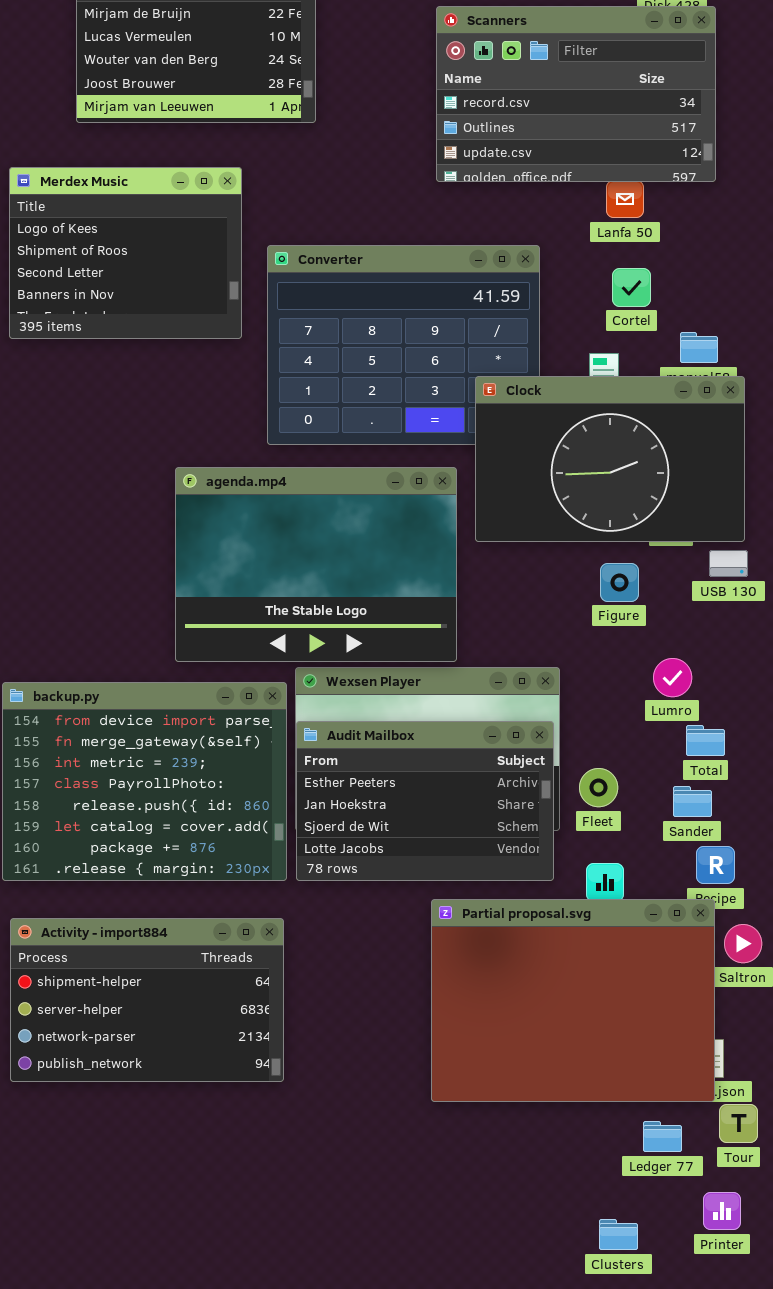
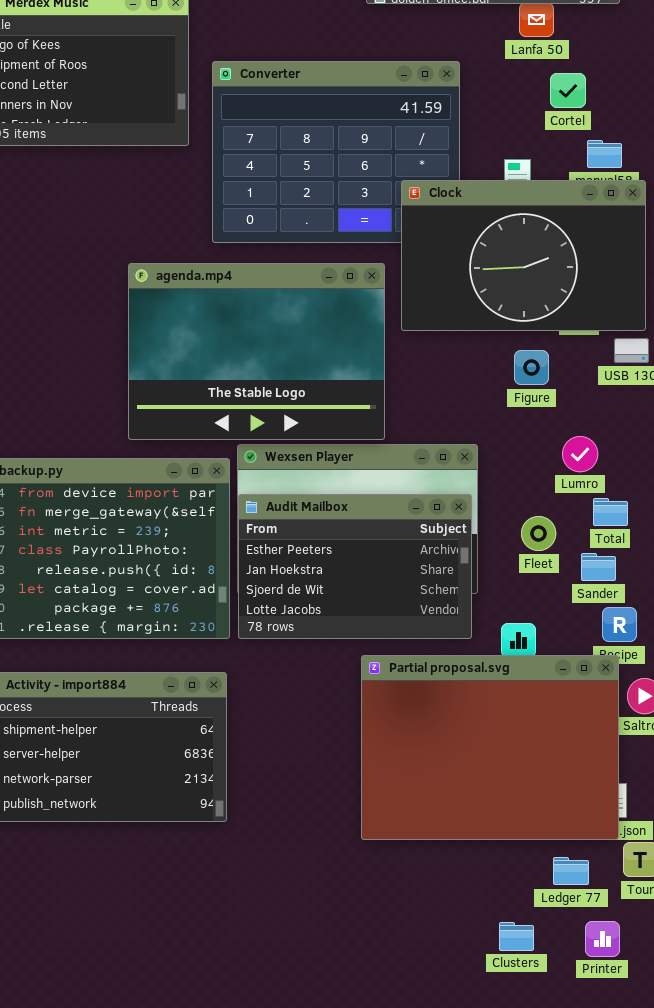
Cortel: [612,268,651,307] -> [550,73,586,108], moved
Fleet: [579,768,618,807] -> [521,516,556,551], moved
Printer: [703,1192,741,1230] -> [585,921,620,957], moved
Clusters: [599,1219,638,1250] -> [499,922,534,951], moved

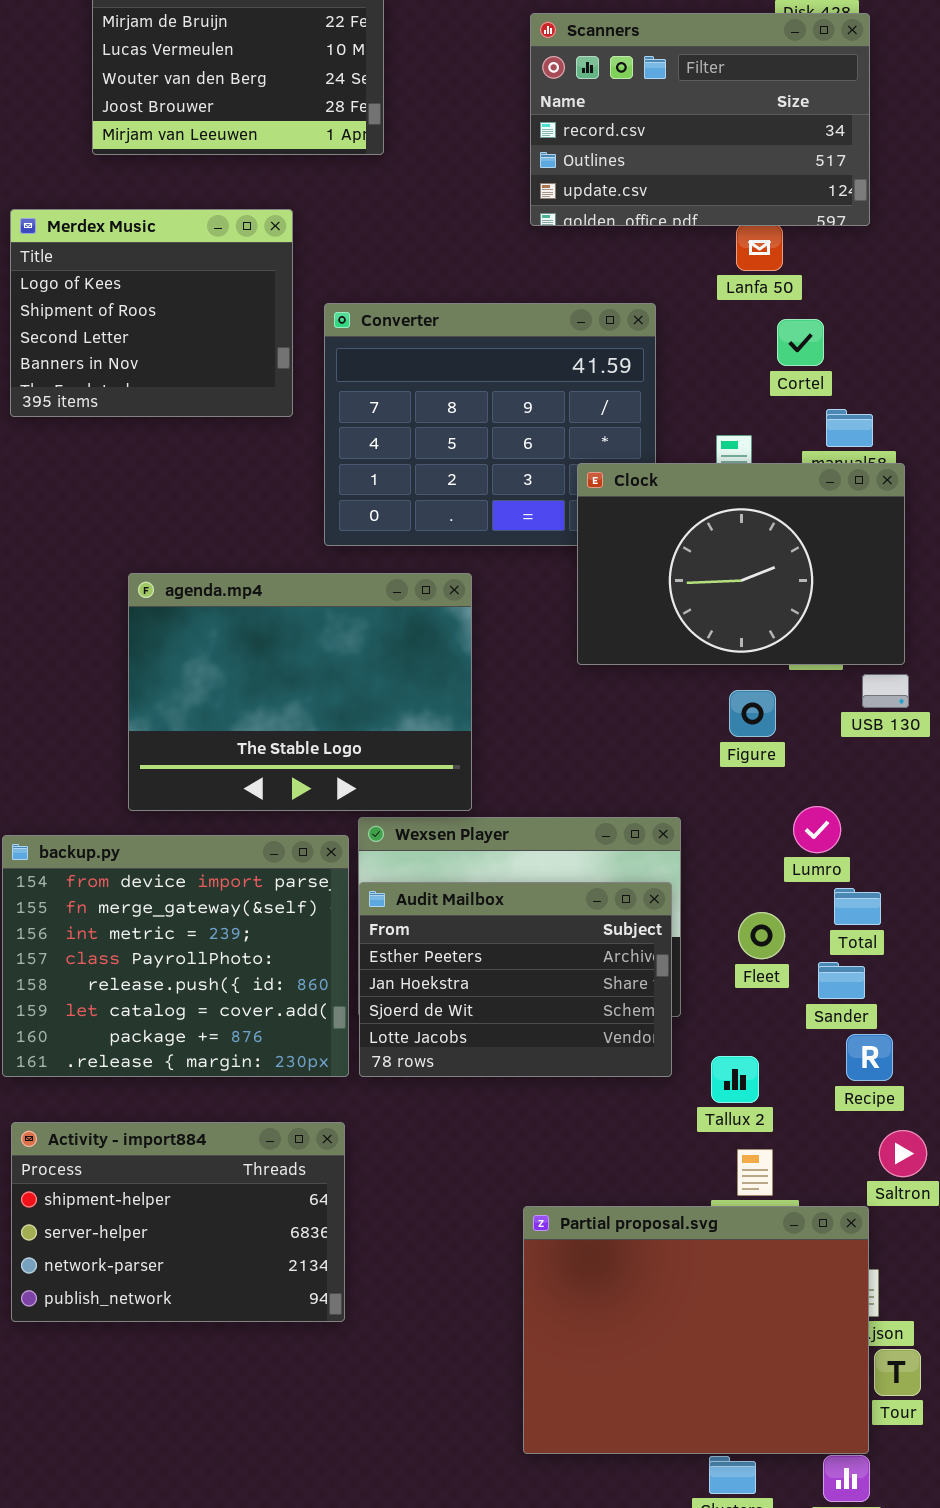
agenda.mp4: [128,263,385,440] -> [128,573,472,811], moved
Partial proposal.svg: [361,655,619,840] -> [523,1206,869,1454], moved

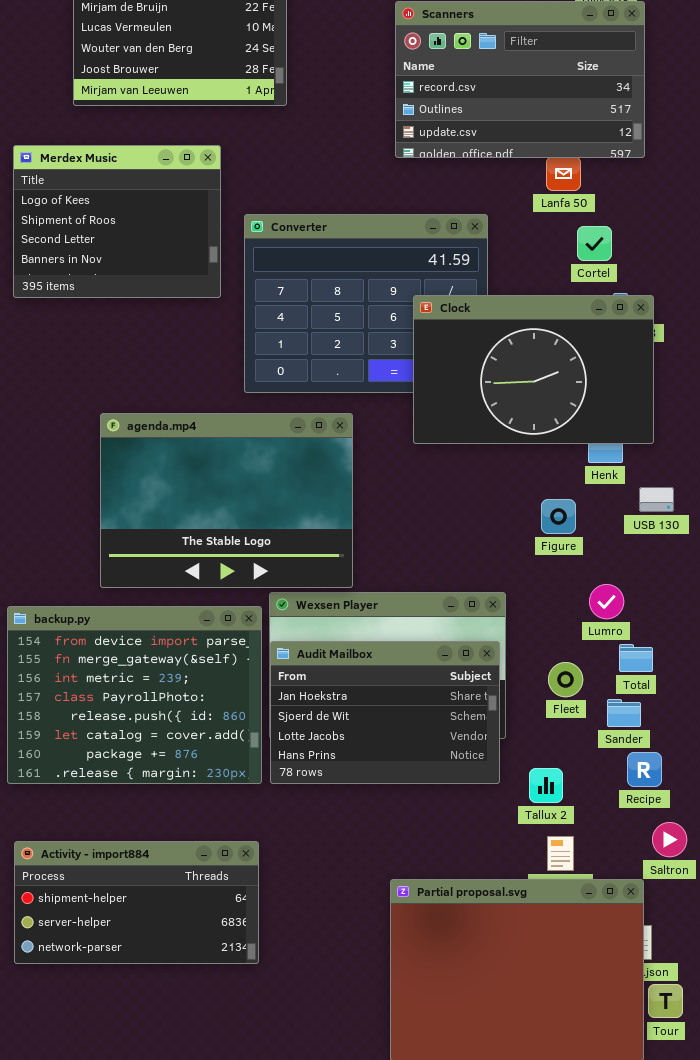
Clock: [577,463,905,665] -> [413,295,654,444], moved
Audit Mailbox: [359,882,672,1077] -> [270,641,500,784], scrolled down 1 row
Activity - import884: [11,1122,345,1322] -> [14,841,259,964], resized

